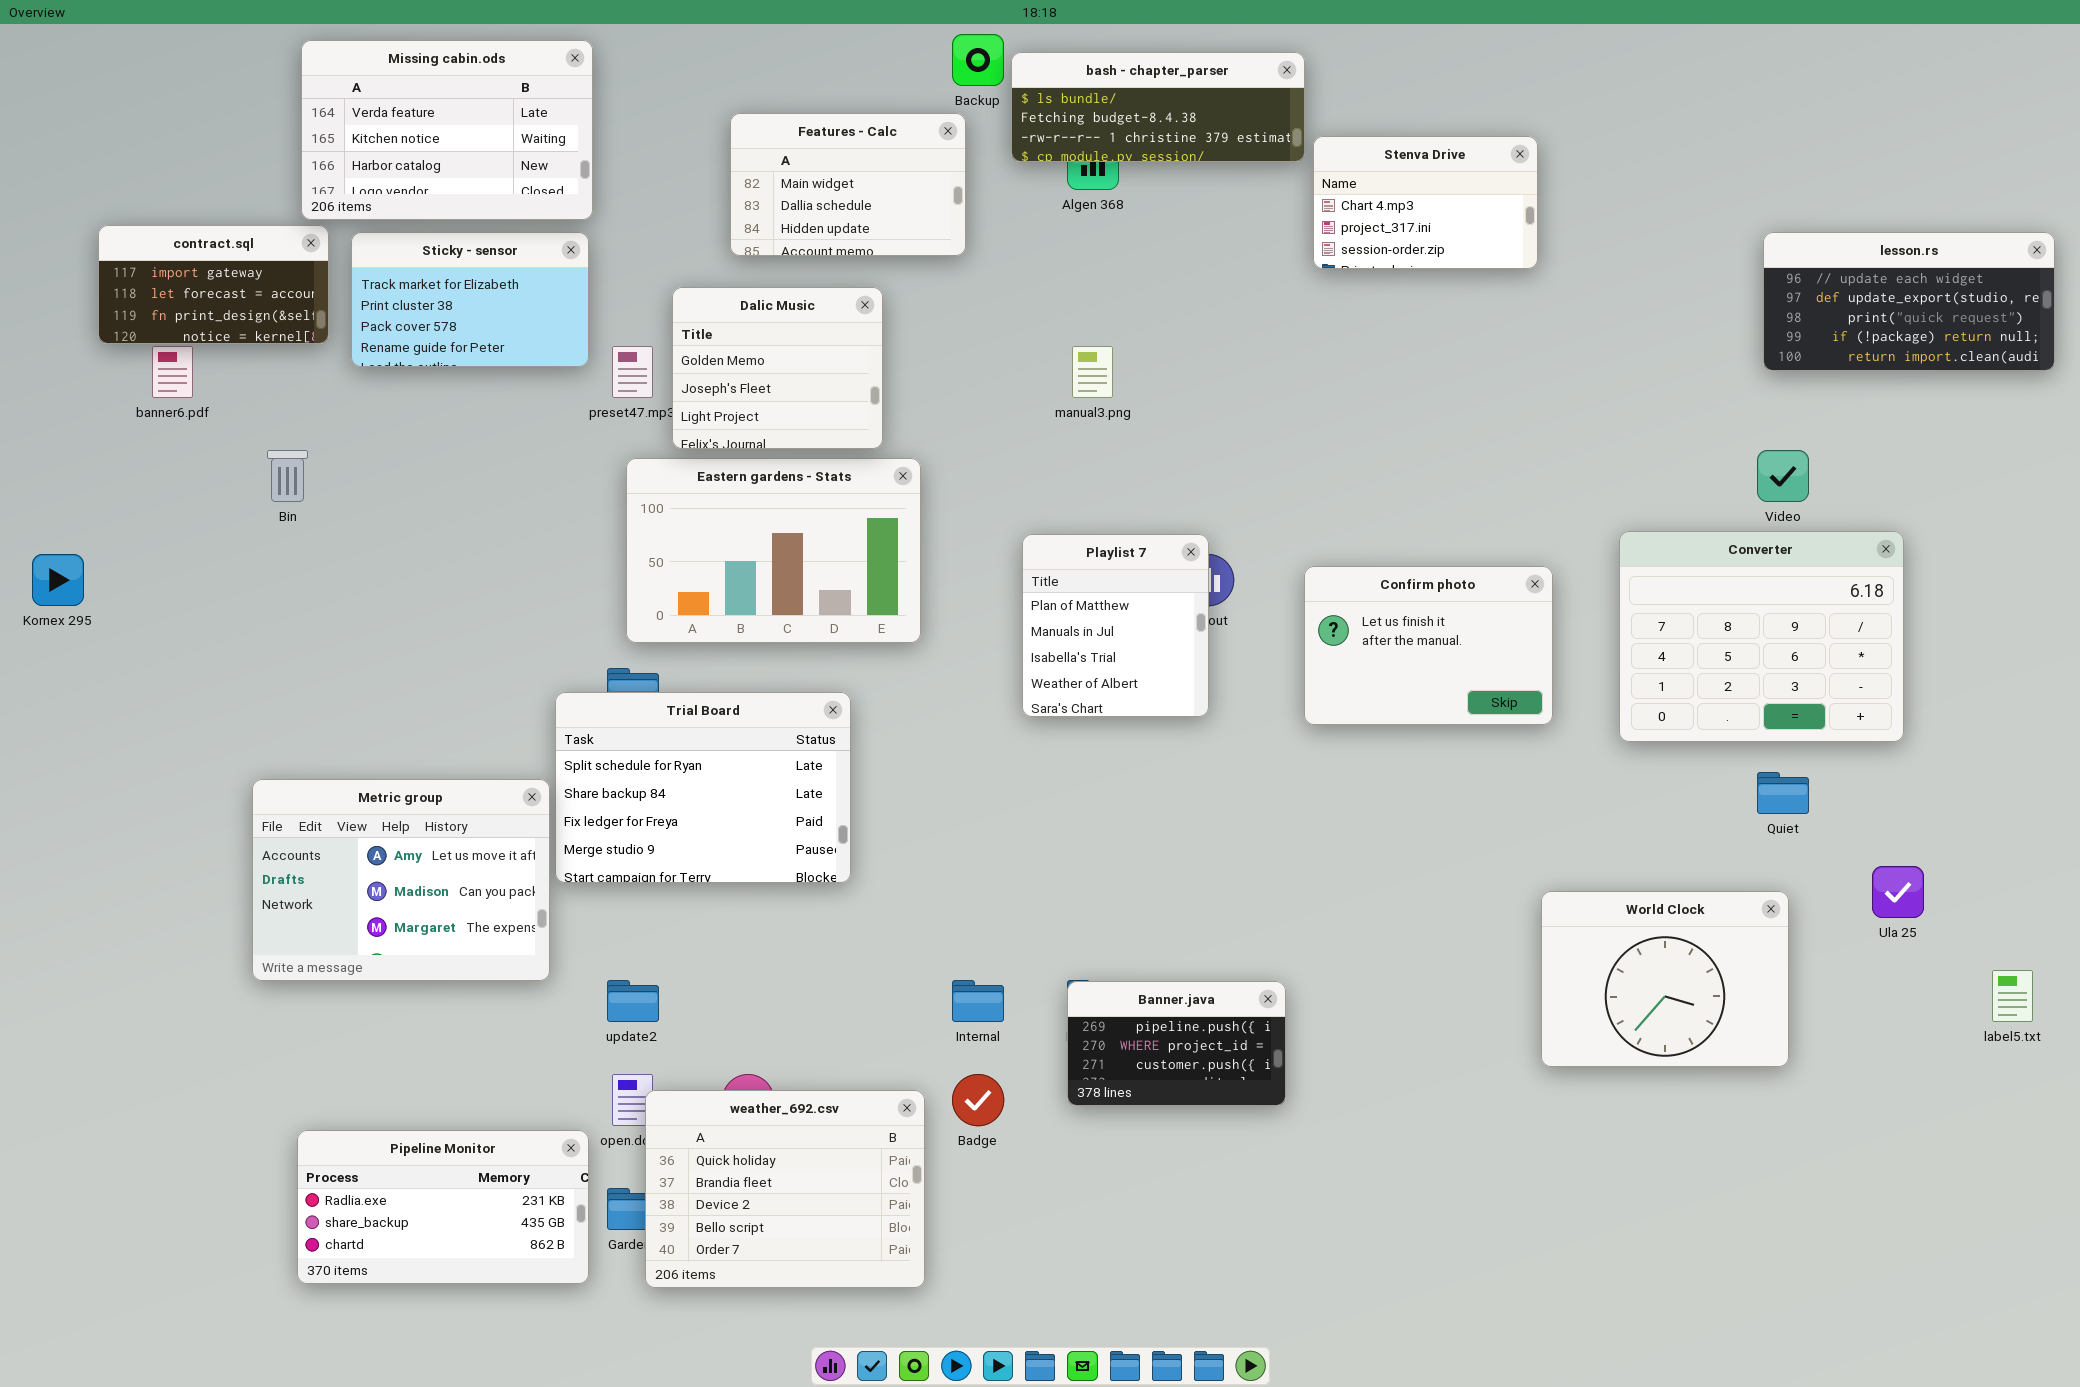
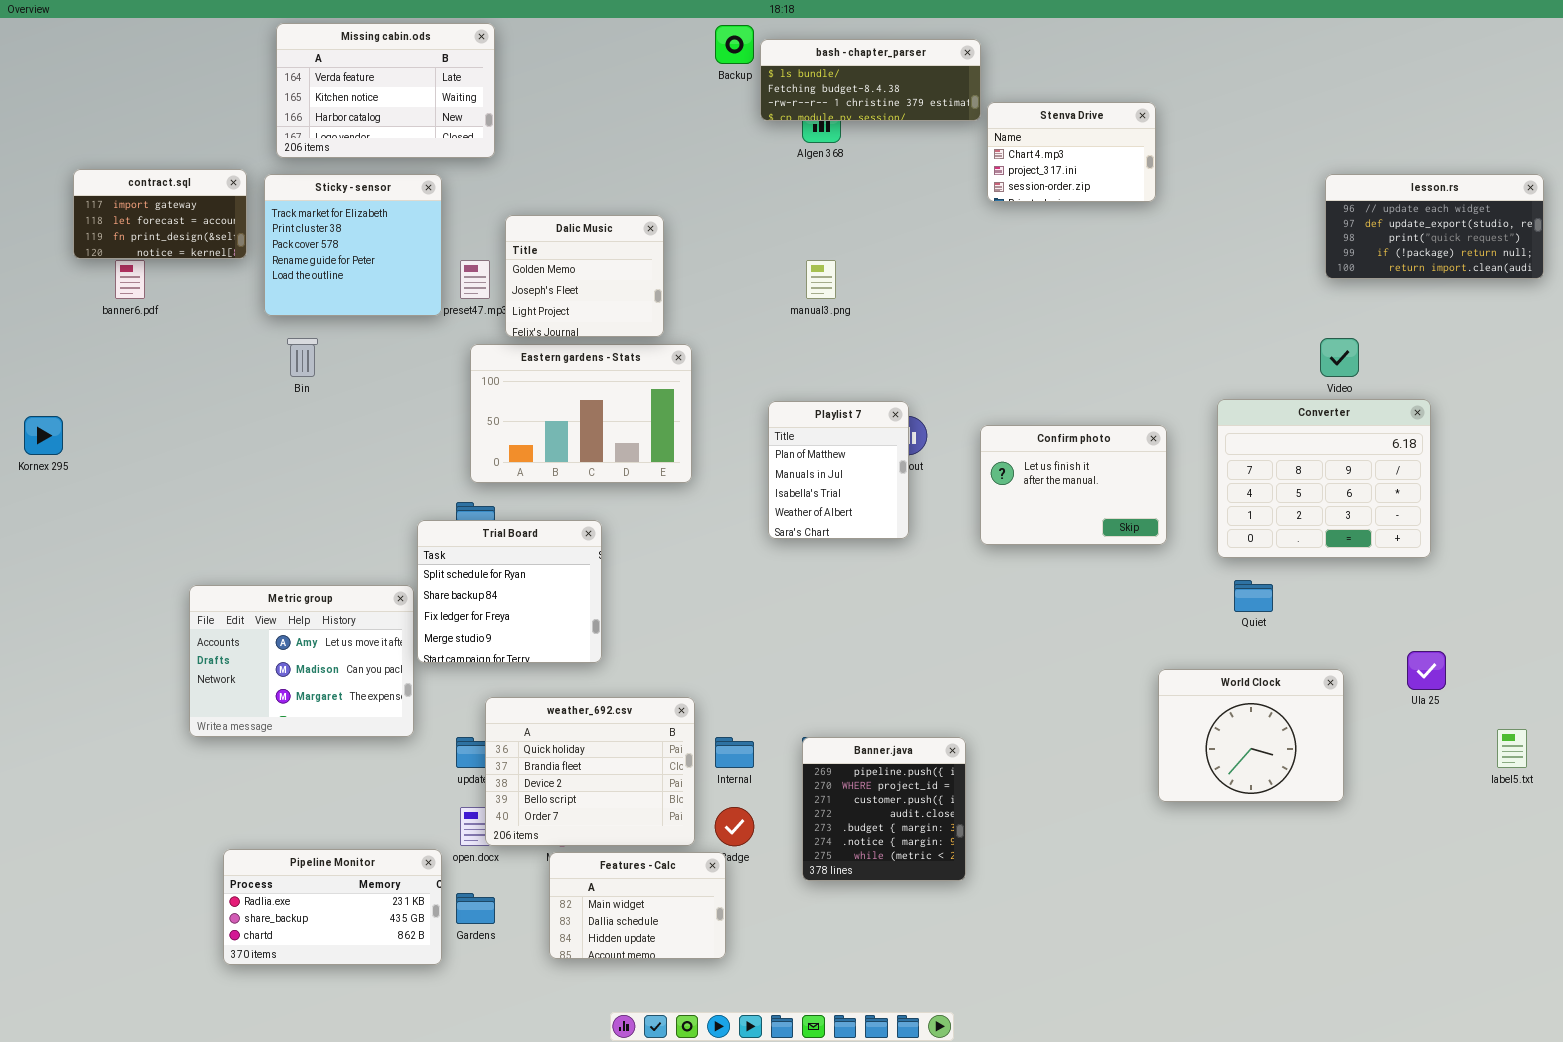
Missing cabin.ods: [301,40,593,220] -> [276,23,495,158], moved
Features - Calc: [730,113,966,256] -> [549,852,726,959], moved
Sticky - sensor: [351,232,589,367] -> [264,174,442,316], resized
Bin: [267,450,308,502] -> [287,338,318,377], moved
Trial Board: [555,692,851,883] -> [417,520,602,663], resized
Quiet: [1757,772,1809,814] -> [1234,580,1273,612], moved
Banner.java: [1067,981,1286,1106] -> [802,737,966,881], resized
weather_692.csv: [645,1090,925,1288] -> [485,697,695,846], moved

